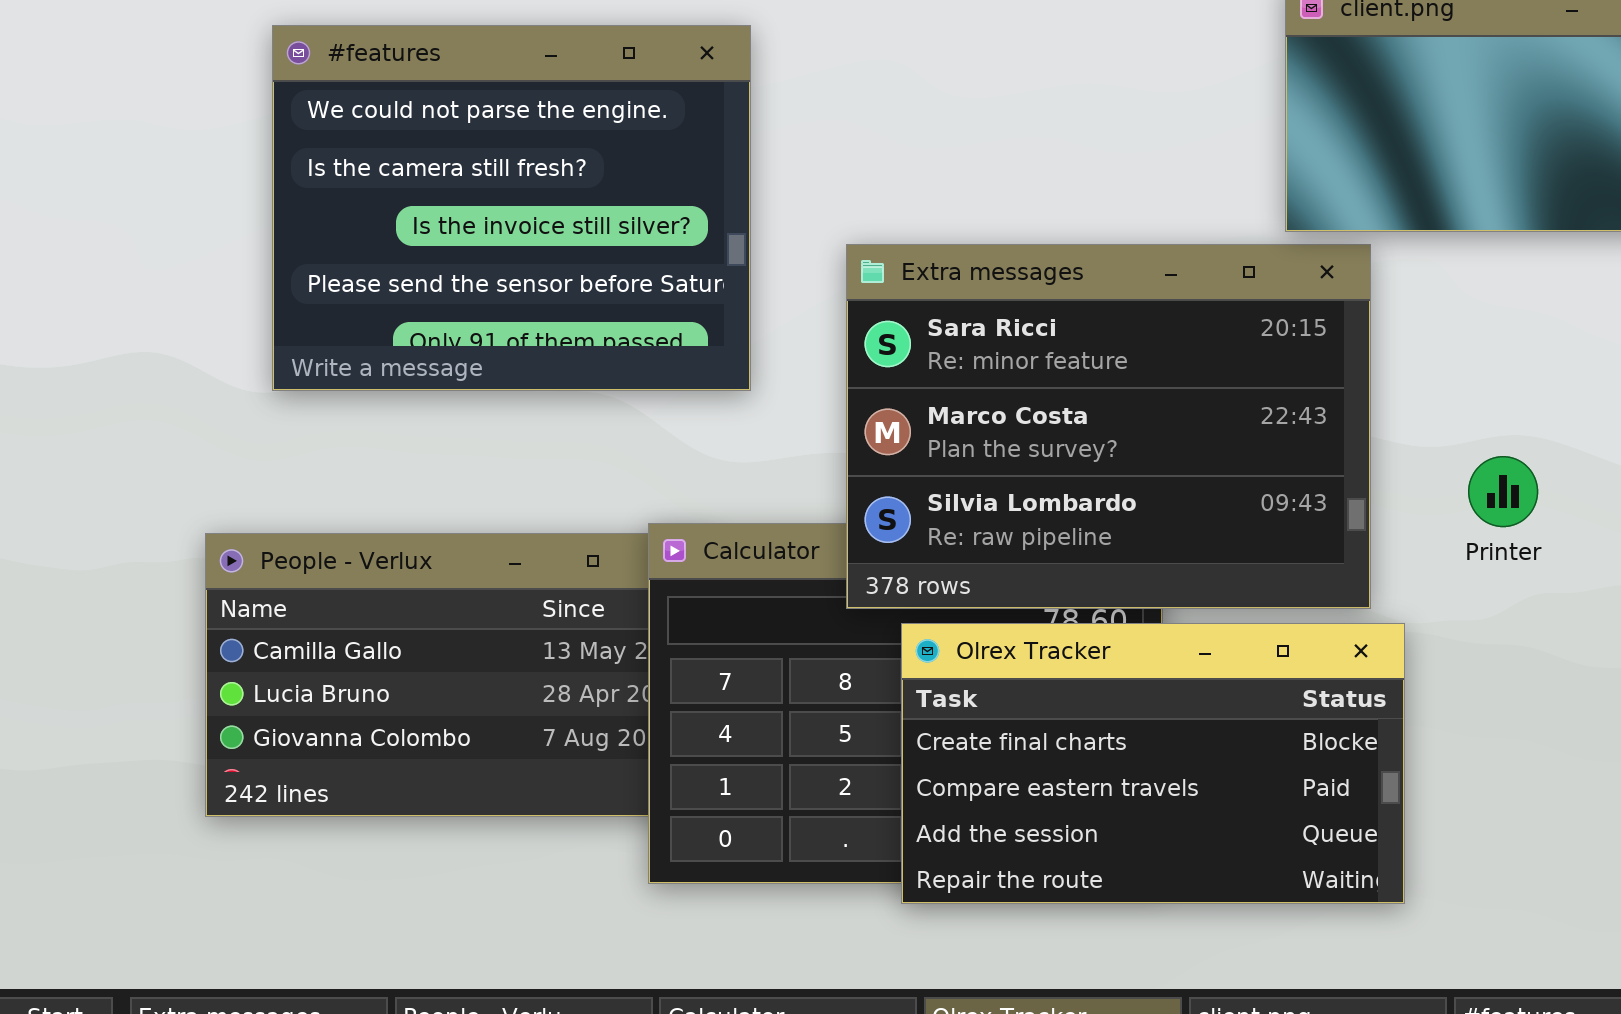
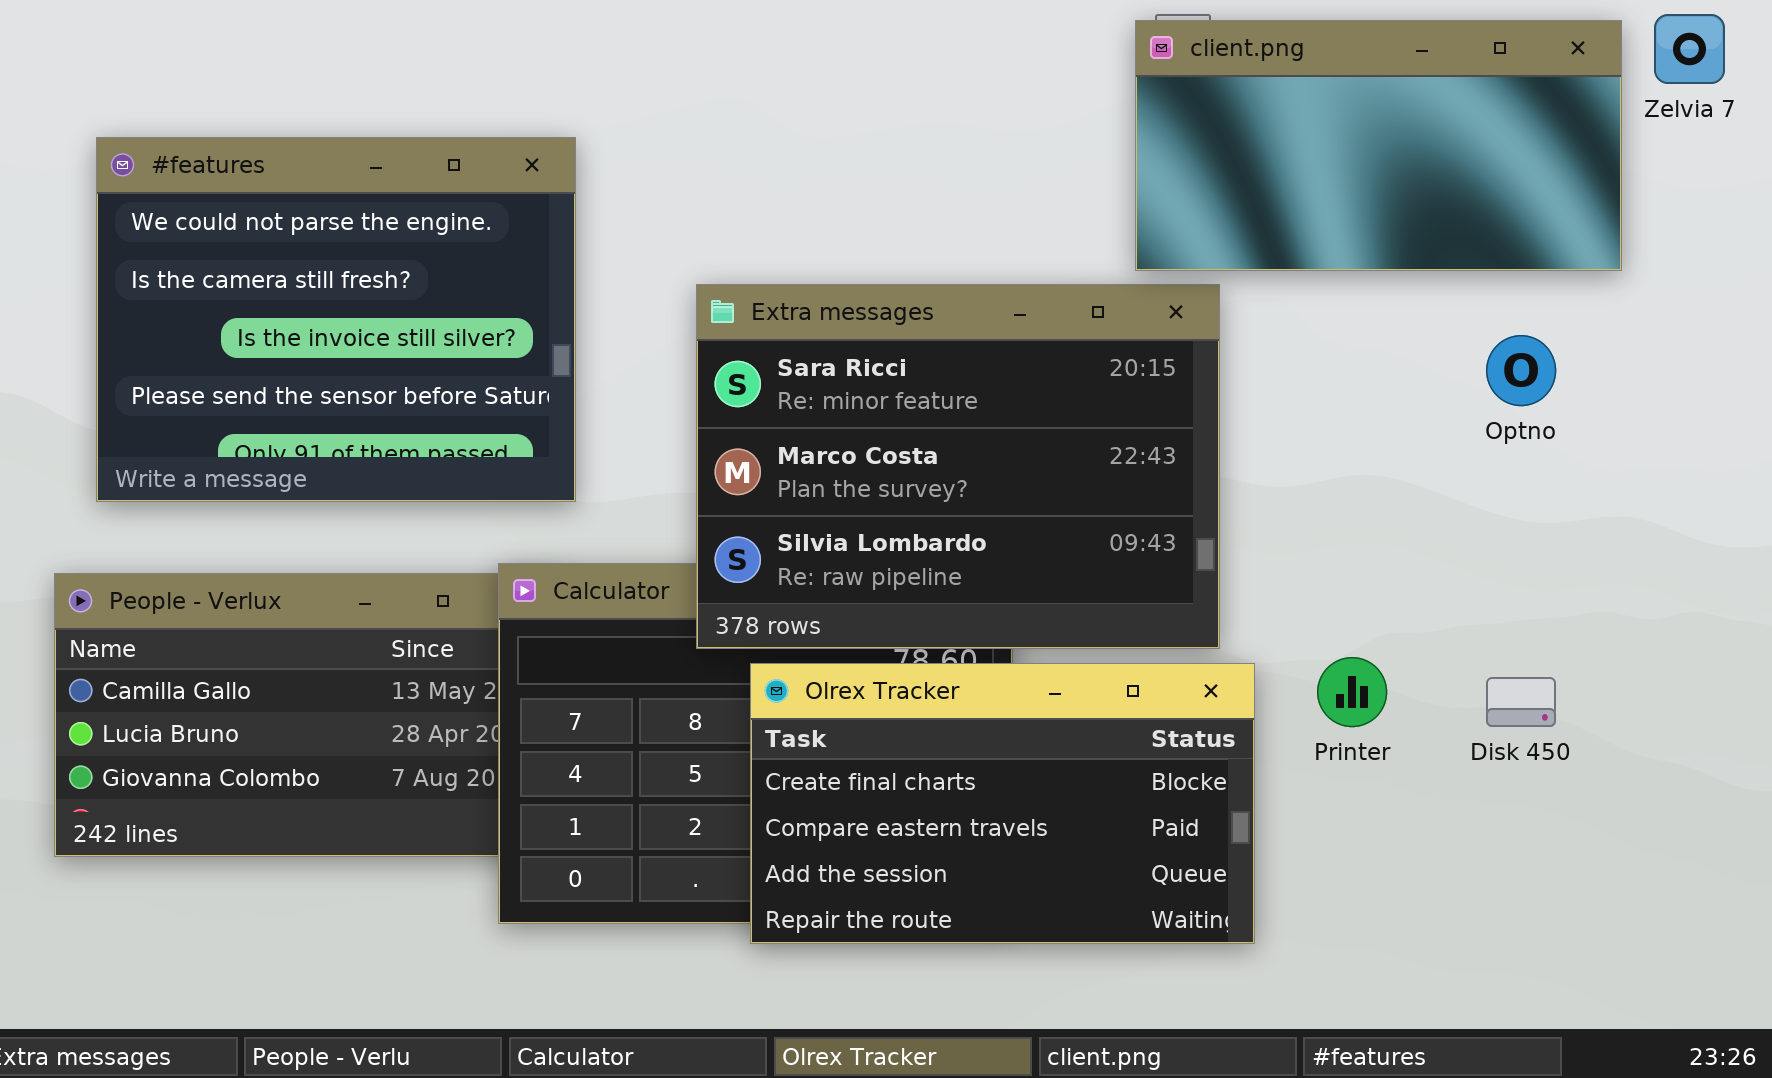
#features: [272,25,751,391] -> [96,137,576,502], moved
Printer: [1468,456,1538,527] -> [1317,657,1387,727], moved

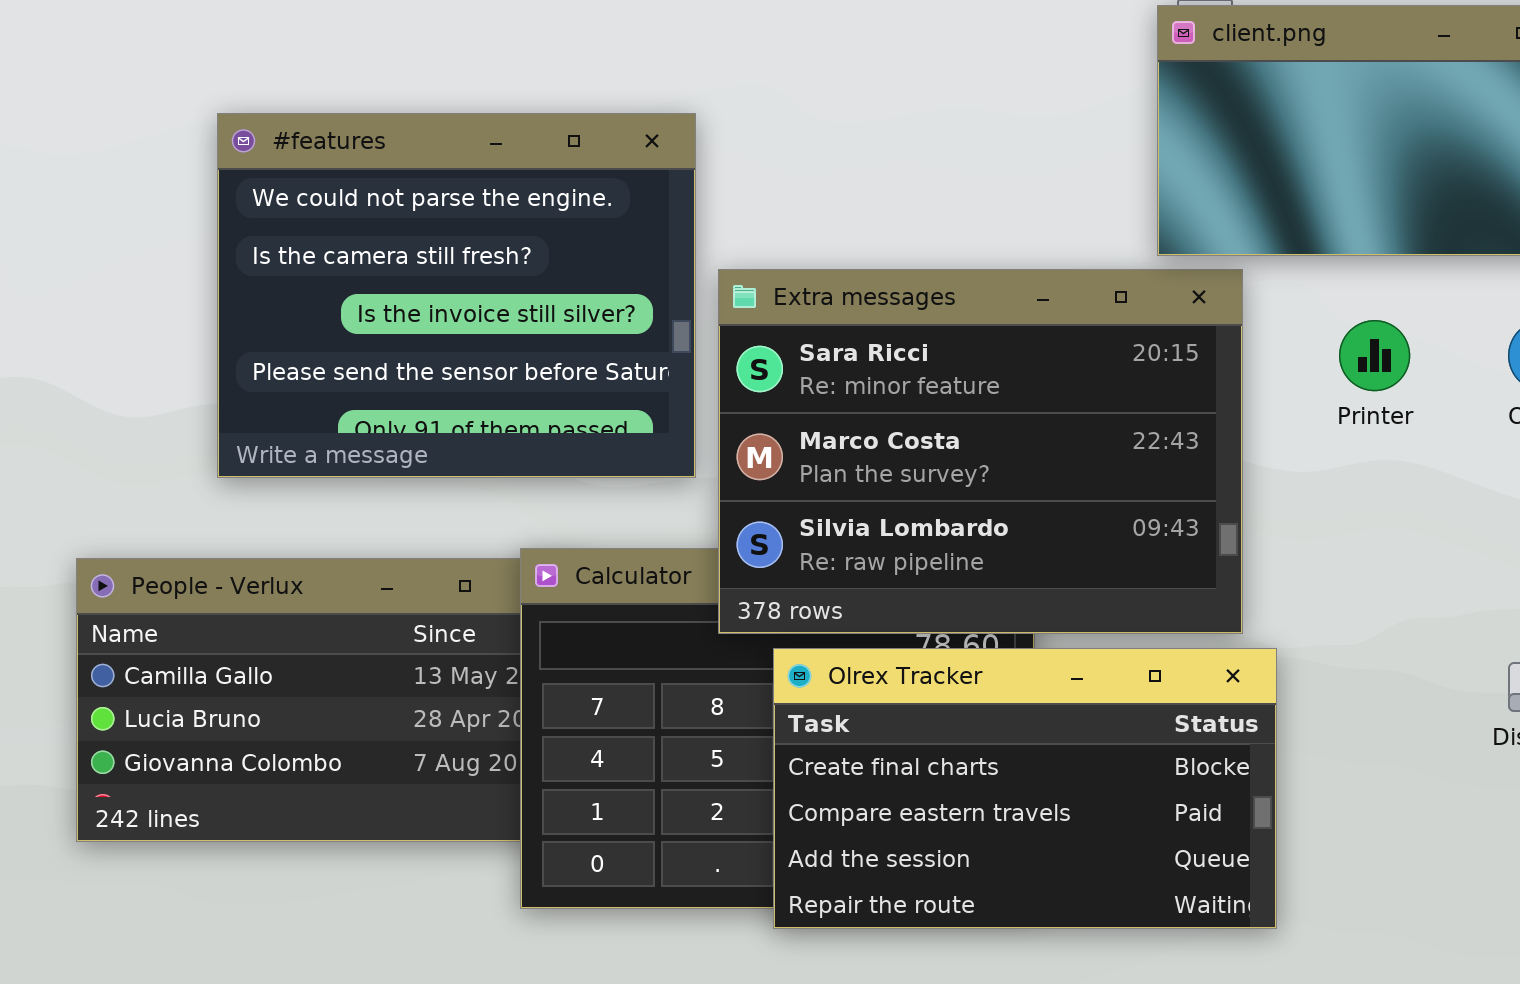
#features: [96,137,576,502] -> [217,113,696,478], moved
Printer: [1317,657,1387,727] -> [1339,320,1410,391], moved

